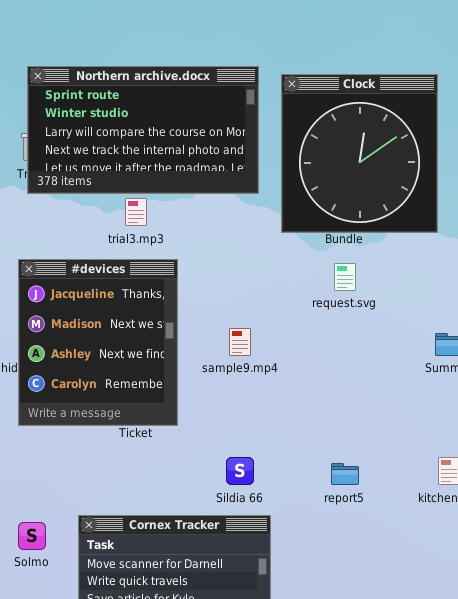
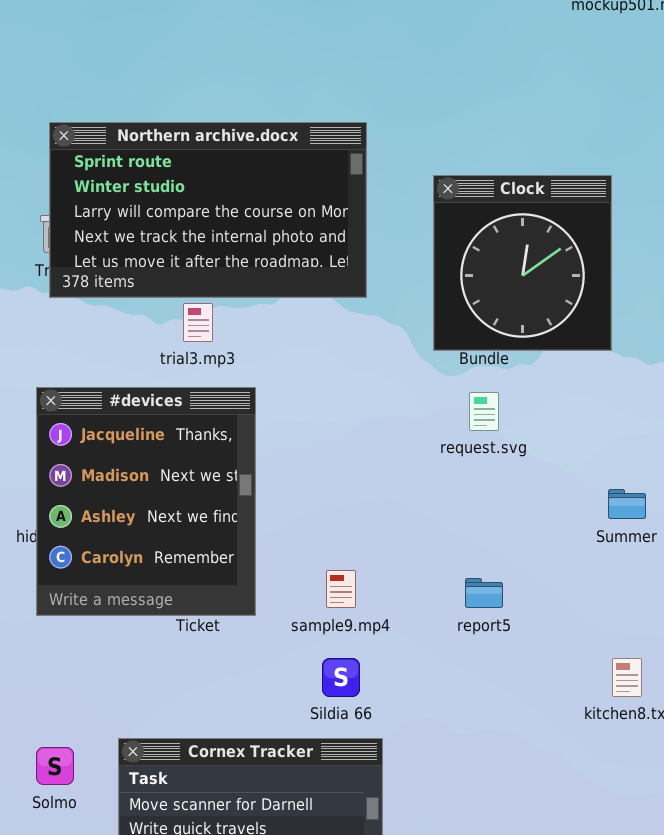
Clock: [281,74,438,233] -> [433,175,612,351], resized
sample9.mp4: [229,328,251,356] -> [326,570,356,608], moved
report5: [331,463,359,485] -> [465,578,503,608], moved

